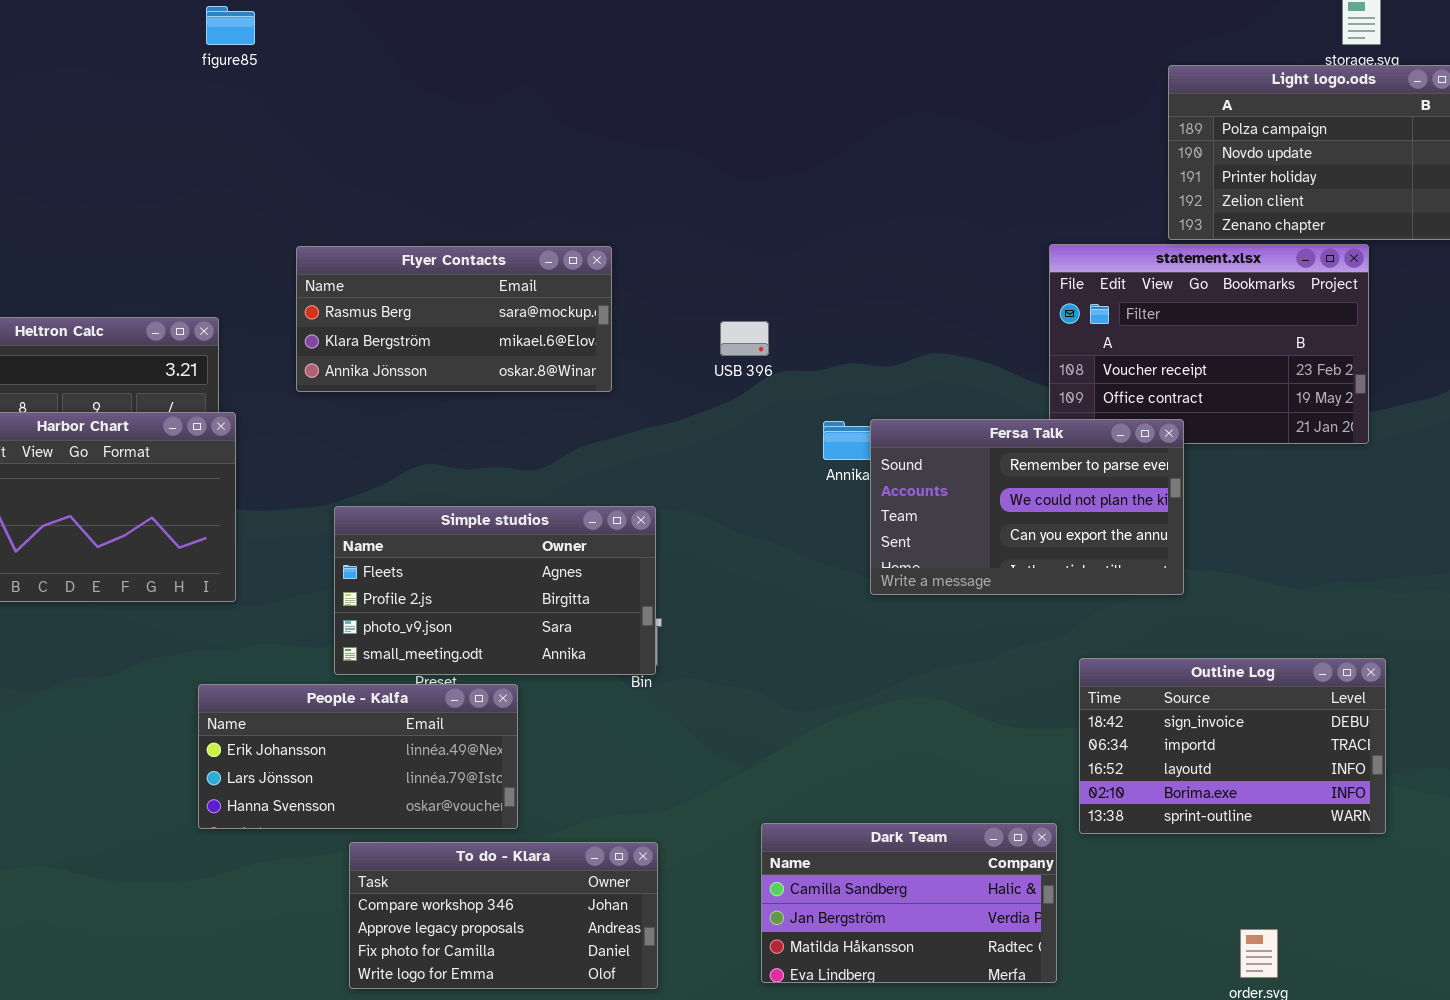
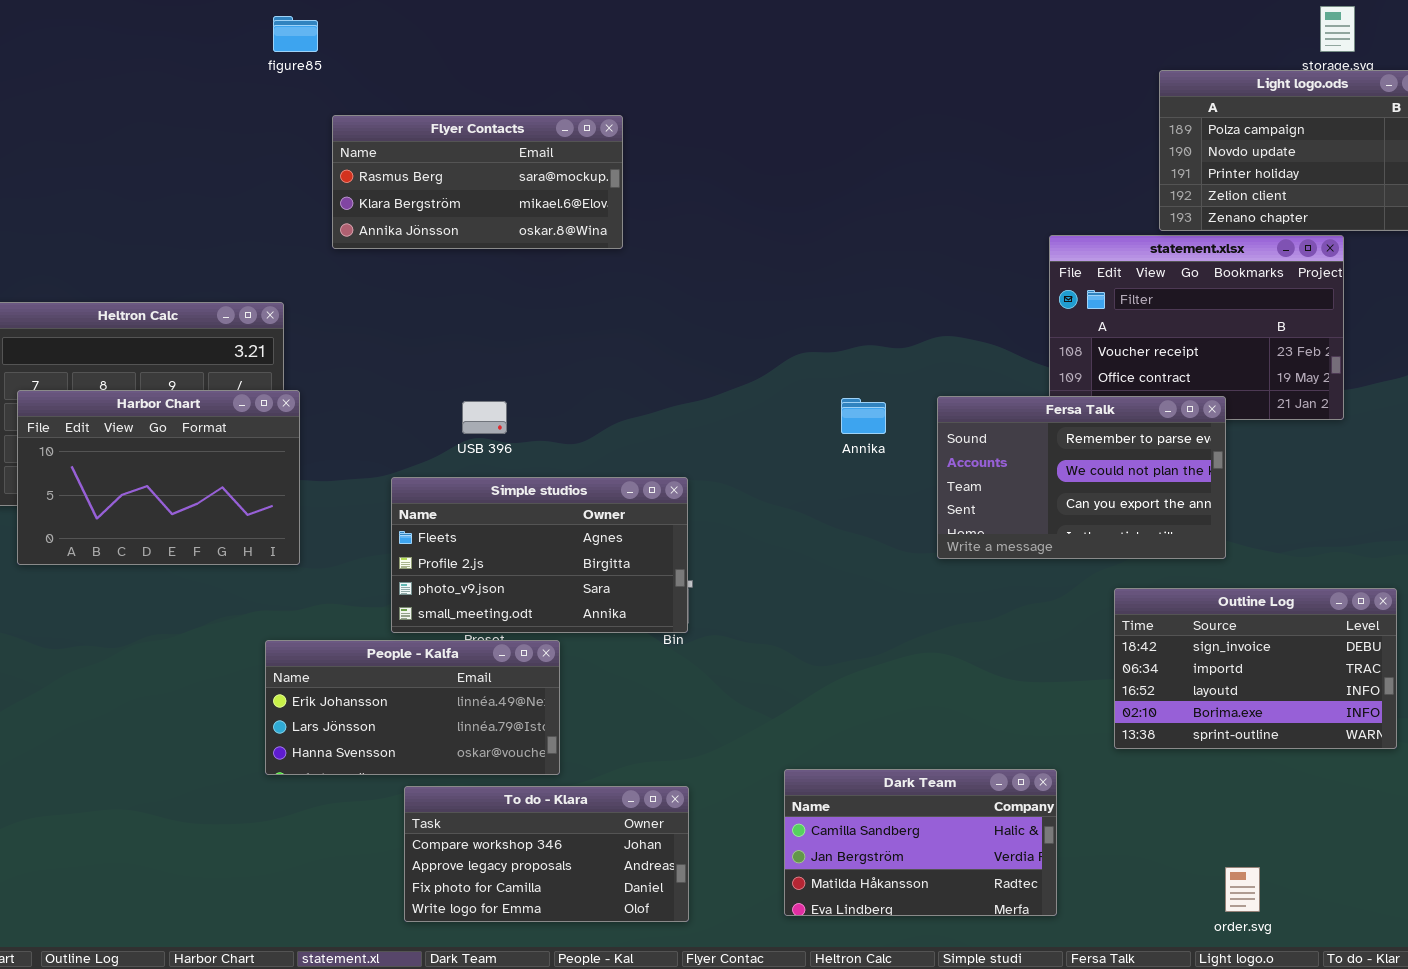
Flyer Contacts: [296,246,612,392] -> [332,115,623,249], moved
USB 396: [720,321,769,356] -> [462,401,507,434], moved
Fersa Talk: [870,419,1184,595] -> [937,396,1226,559], moved
Outline Log: [1079,658,1386,834] -> [1114,588,1397,749], moved

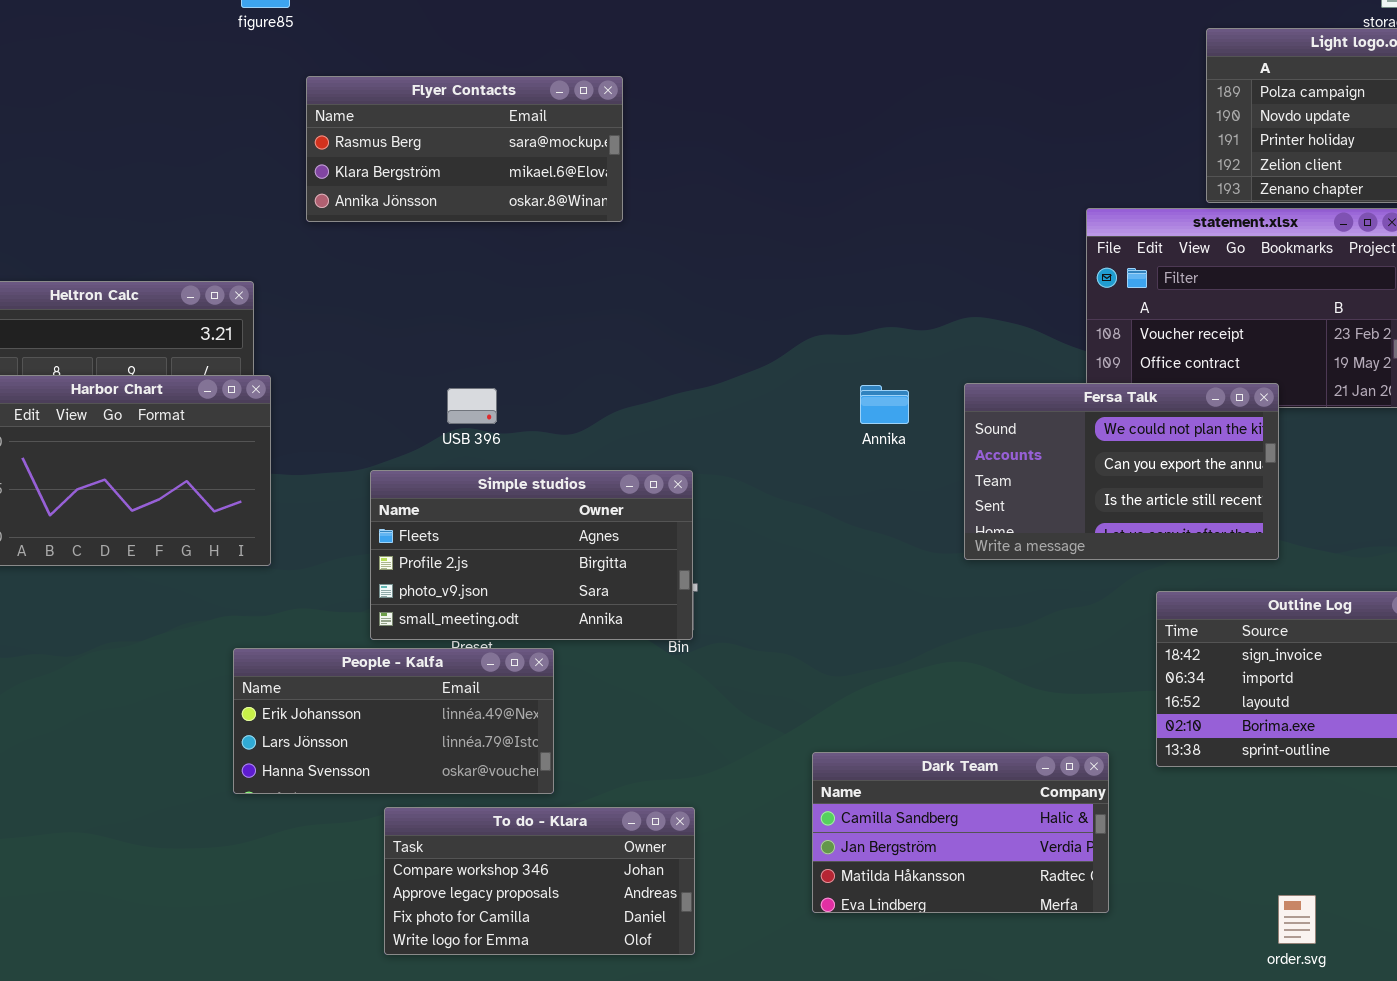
Fersa Talk: [937,396,1226,559] -> [964,383,1279,560], scrolled down 1 row
Dark Team: [784,769,1057,916] -> [812,752,1109,913], moved

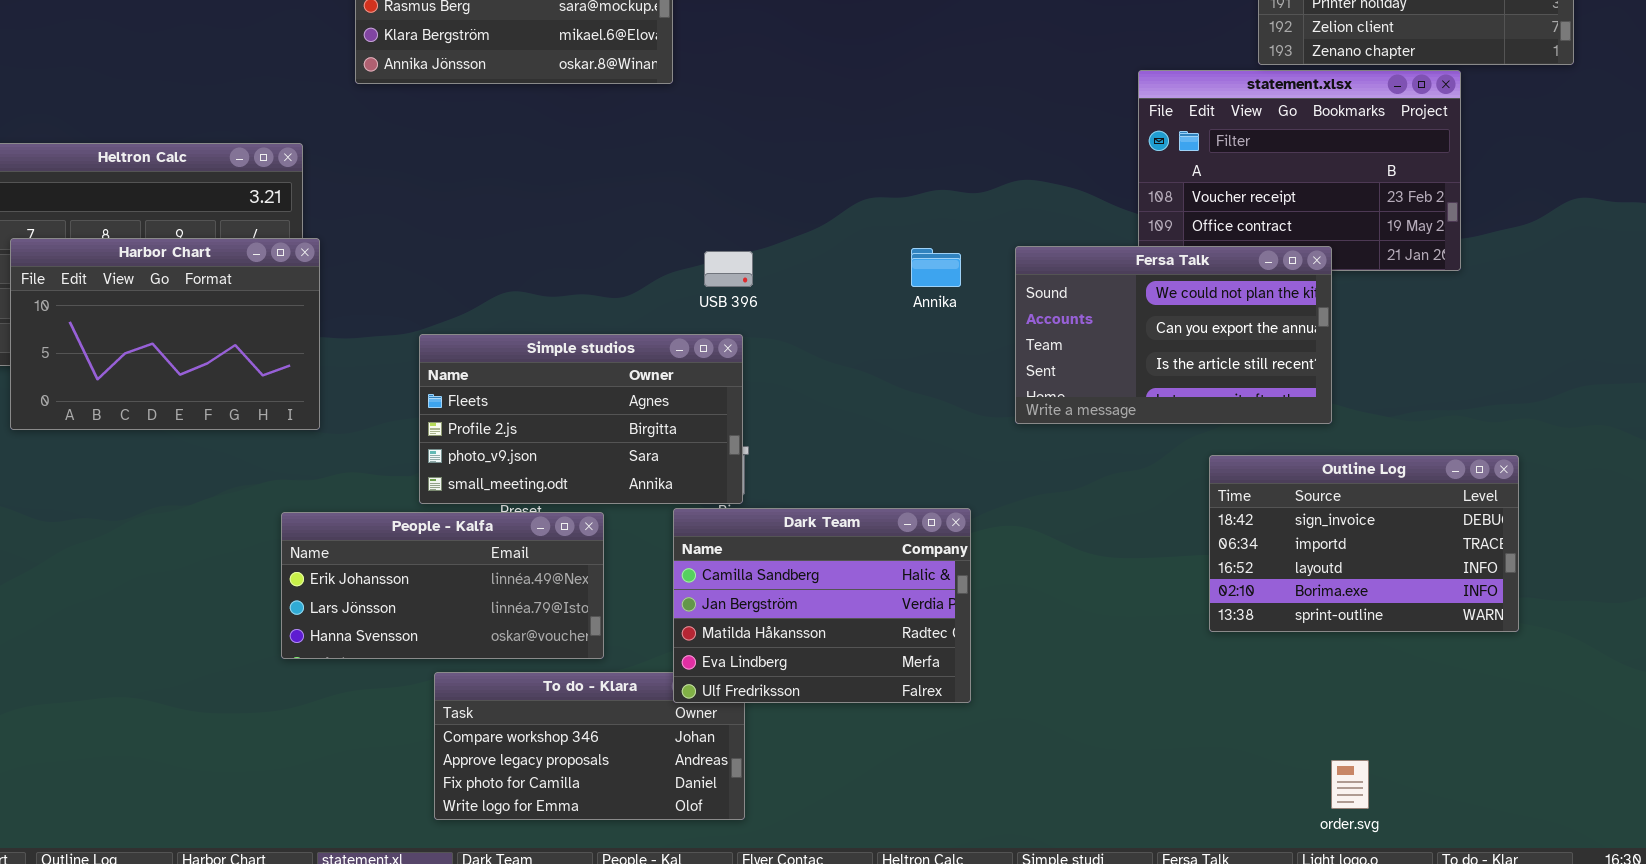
USB 396: [447,388,497,424] -> [704,251,753,287], moved
Dark Team: [812,752,1109,913] -> [673,508,971,703], moved, resized

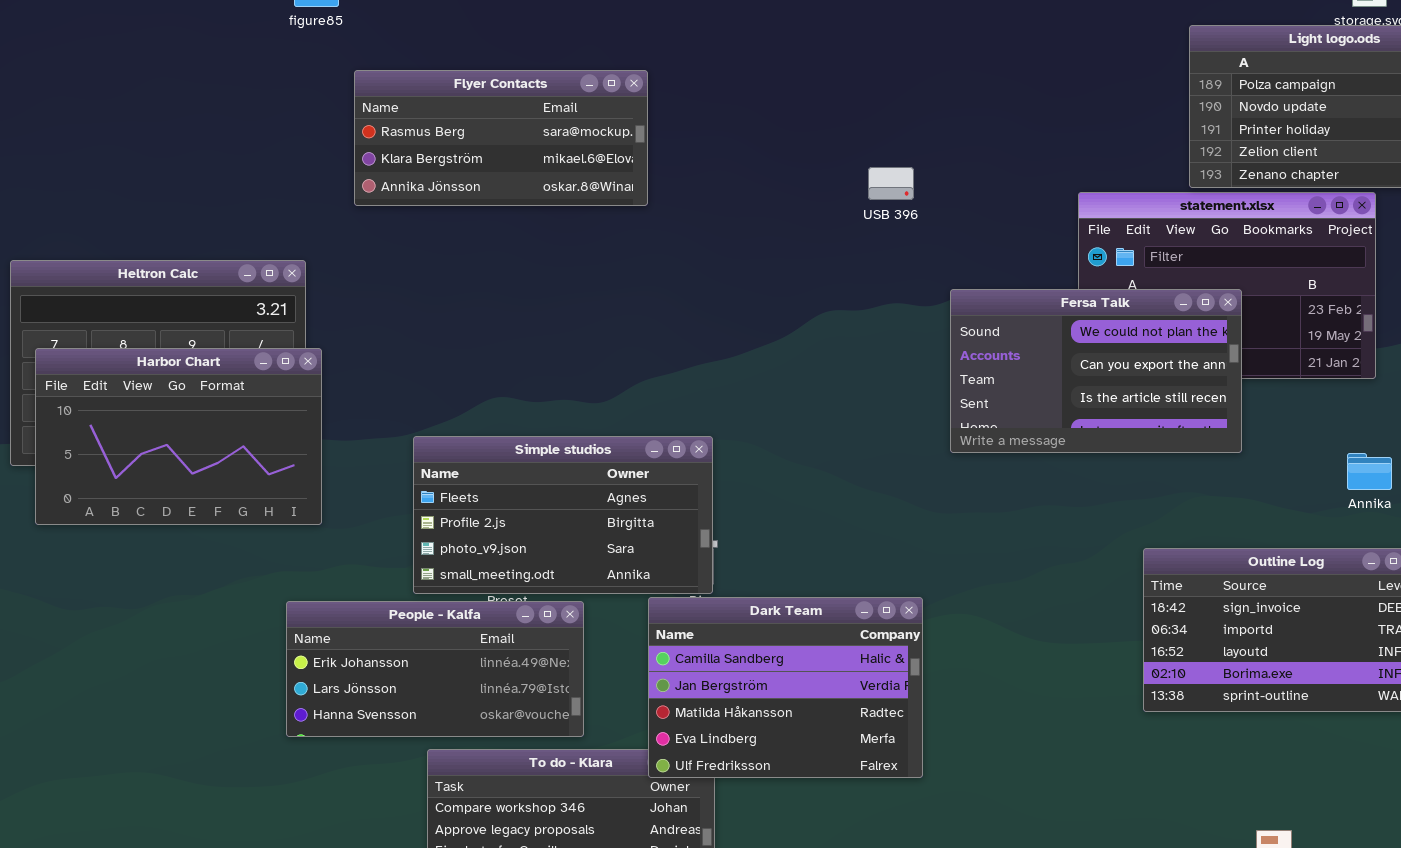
Fersa Talk: [1015,246,1332,424] -> [950,289,1242,453], moved
Annika: [911,248,961,287] -> [1347,453,1392,490], moved
USB 396: [704,251,753,287] -> [868,167,914,200], moved

